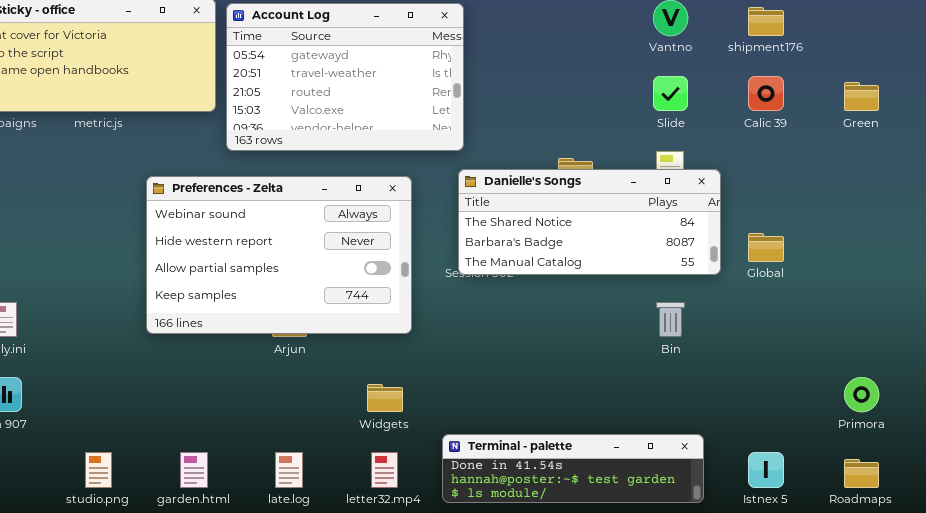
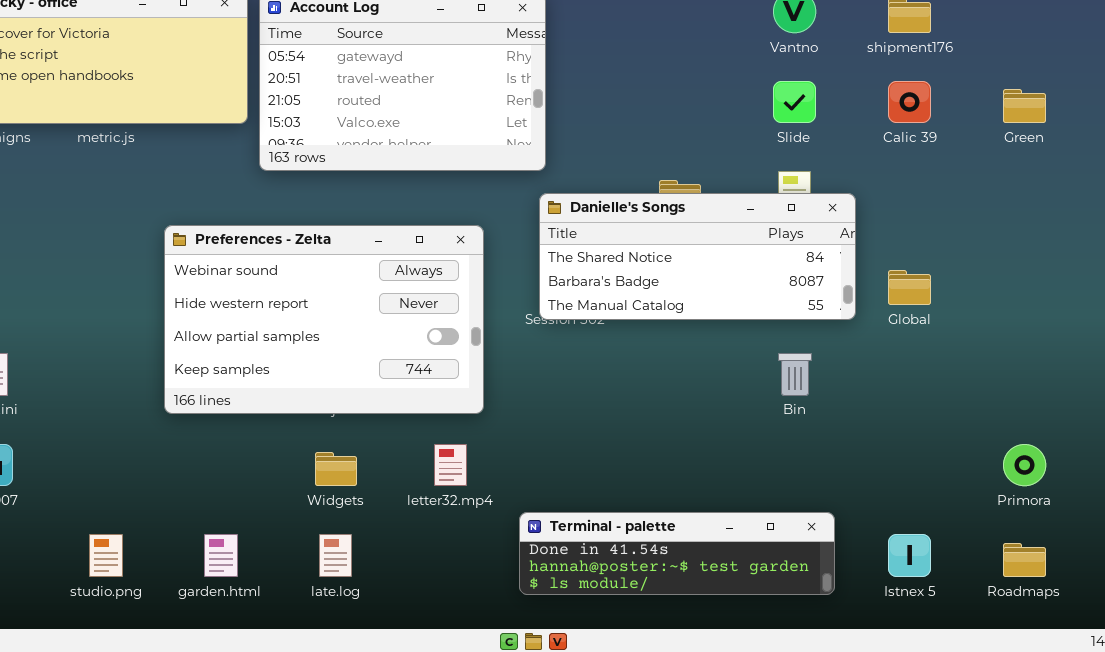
Preferences - Zelta: [146,176,412,334] -> [164,225,484,414], moved
Widgets: [367,384,403,412] -> [315,452,357,486], moved
letter32.mp4: [371,452,398,488] -> [434,444,467,486], moved

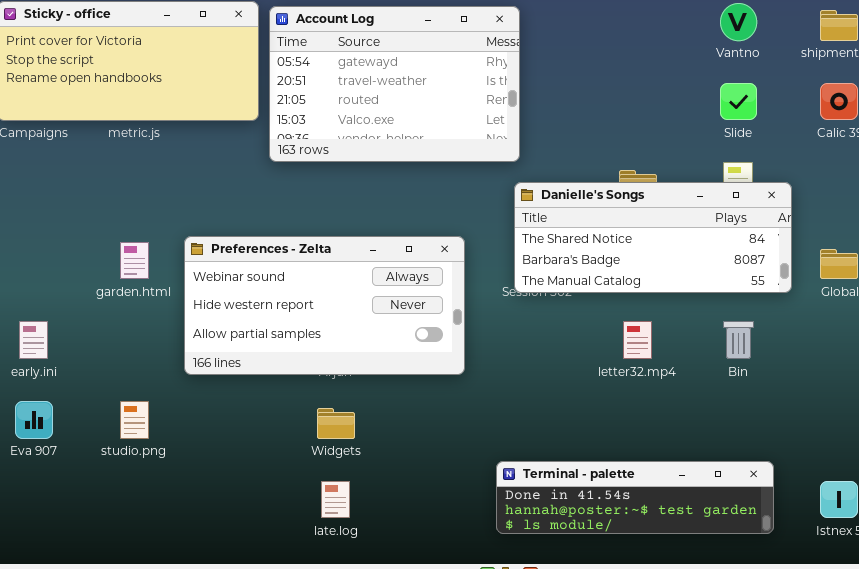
Preferences - Zelta: [164,225,484,414] -> [184,236,465,375], resized
letter32.mp4: [434,444,467,486] -> [623,321,652,359], moved
studio.png: [89,534,123,577] -> [120,401,149,439], moved
garden.html: [204,534,238,577] -> [120,242,149,279], moved

